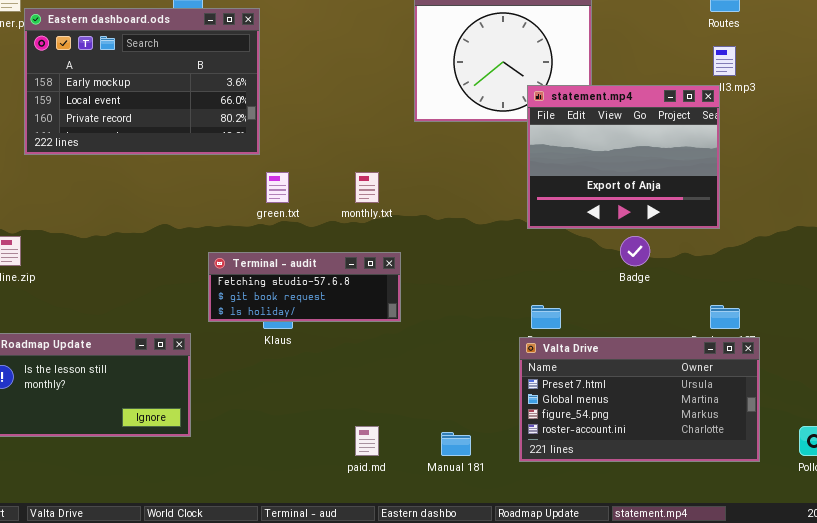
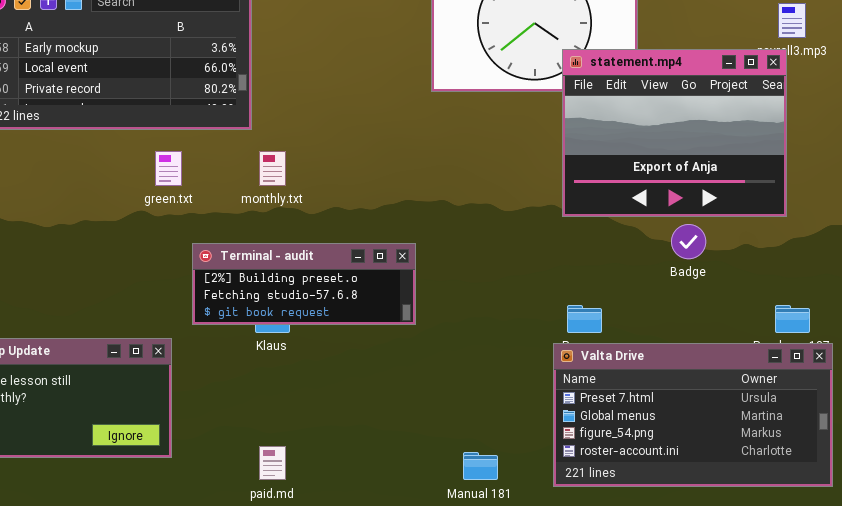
green.txt: [266,172,289,203] -> [155,151,182,186], moved
monthly.txt: [355,172,379,203] -> [259,151,286,186], moved
Terminal - audit: [208,252,401,322] -> [192,243,416,325], scrolled up 1 row
paid.md: [355,426,379,456] -> [259,446,286,480], moved

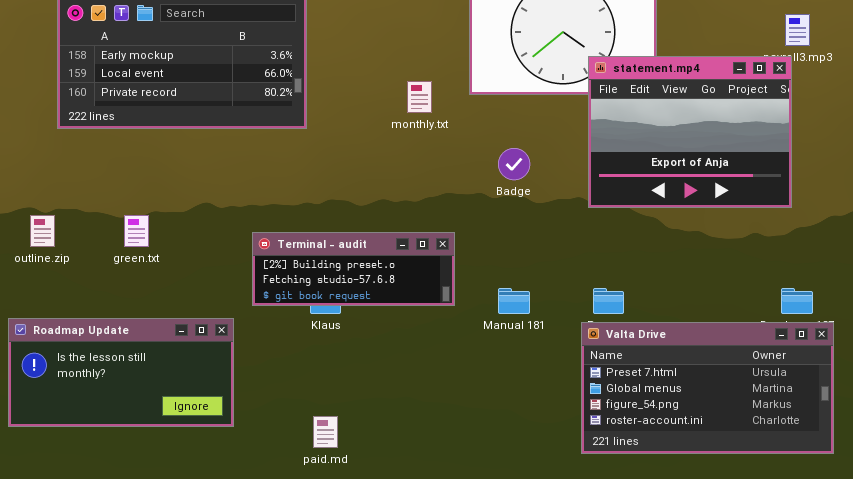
green.txt: [155,151,182,186] -> [124,215,149,247], moved
monthly.txt: [259,151,286,186] -> [407,81,432,113], moved
Badge: [671,224,706,259] -> [498,148,530,180], moved
Manual 181: [463,452,498,480] -> [498,288,530,314], moved

